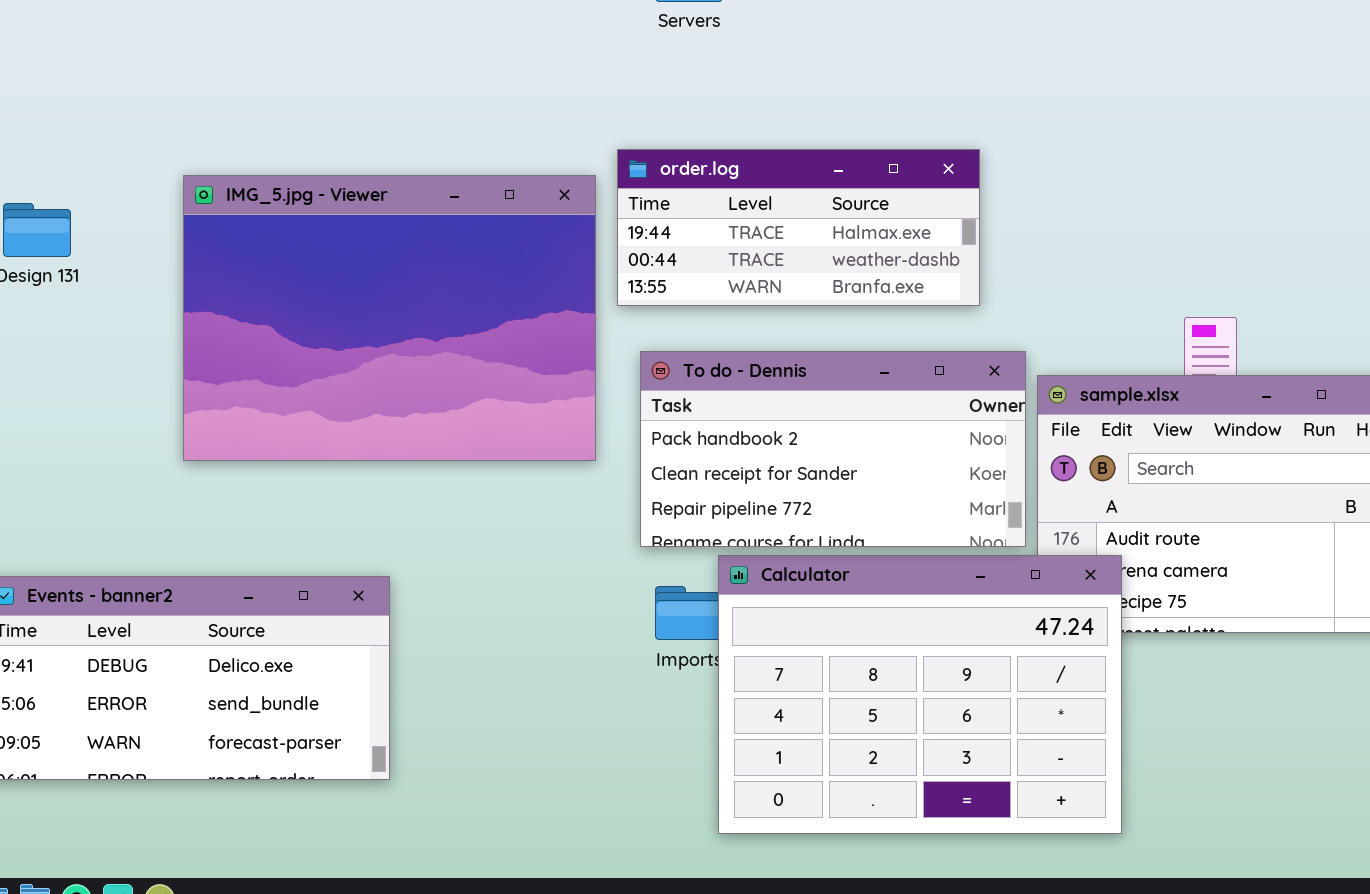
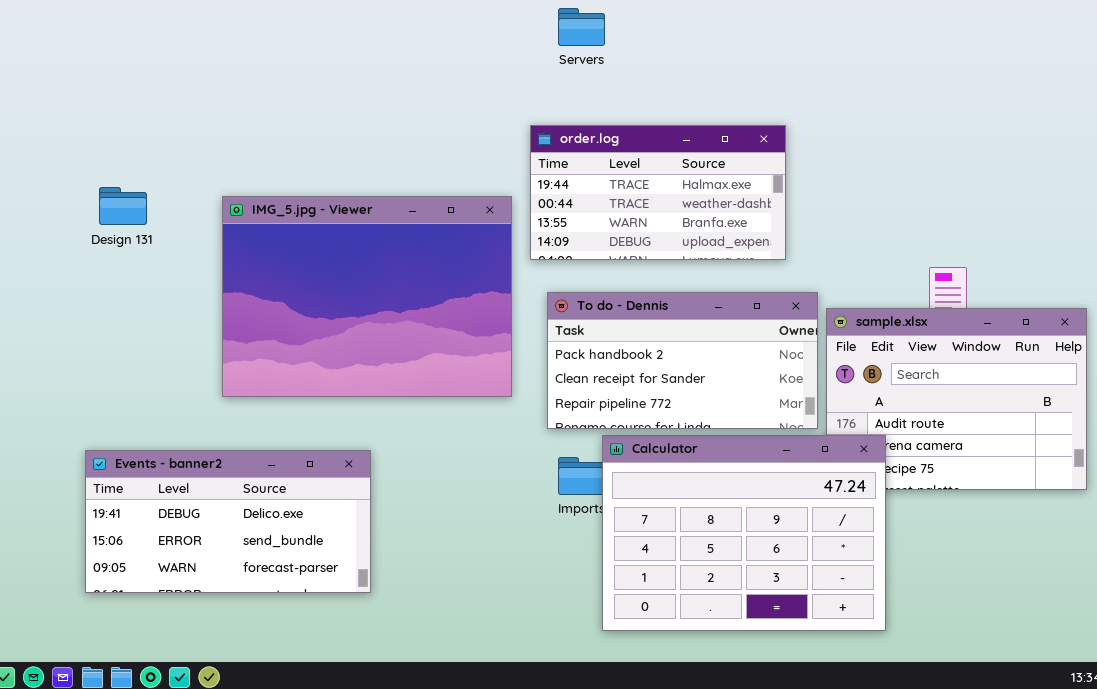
order.log: [617,149,980,306] -> [530,125,786,260], resized
IMG_5.jpg - Viewer: [183,175,596,461] -> [222,196,512,397], moved

